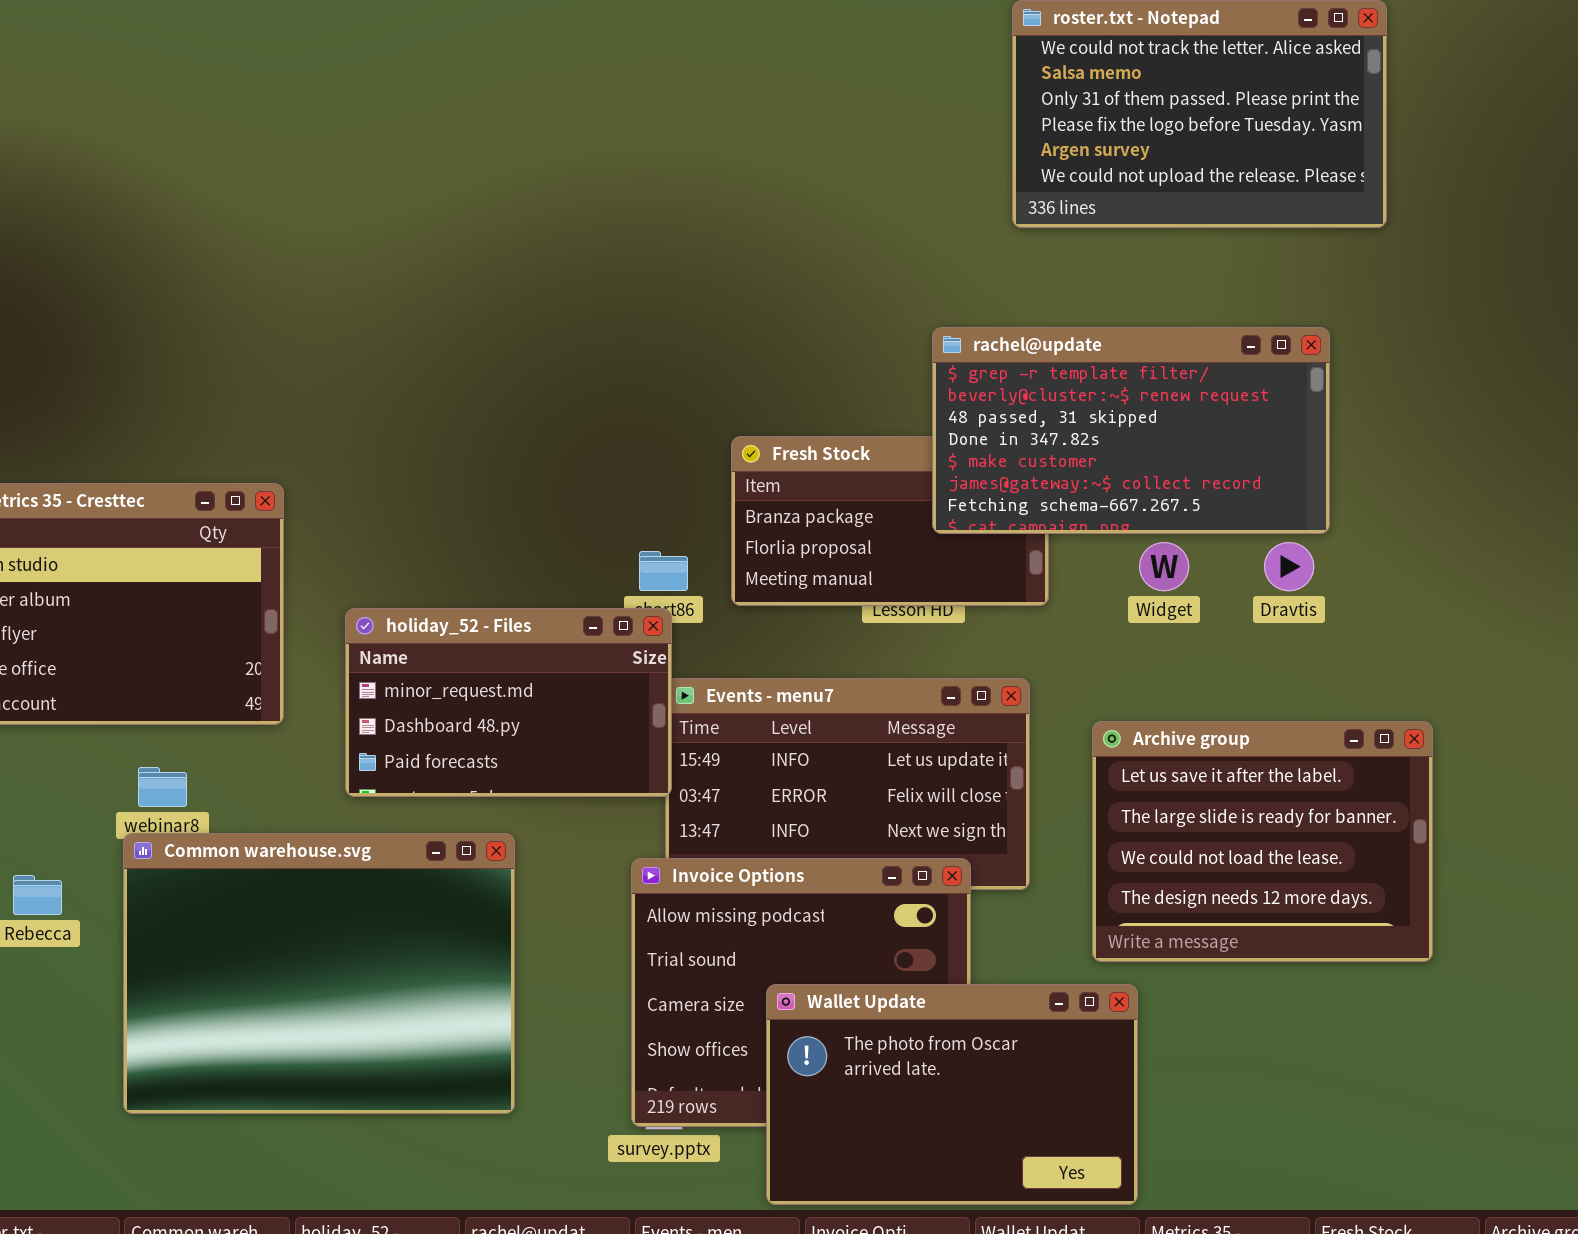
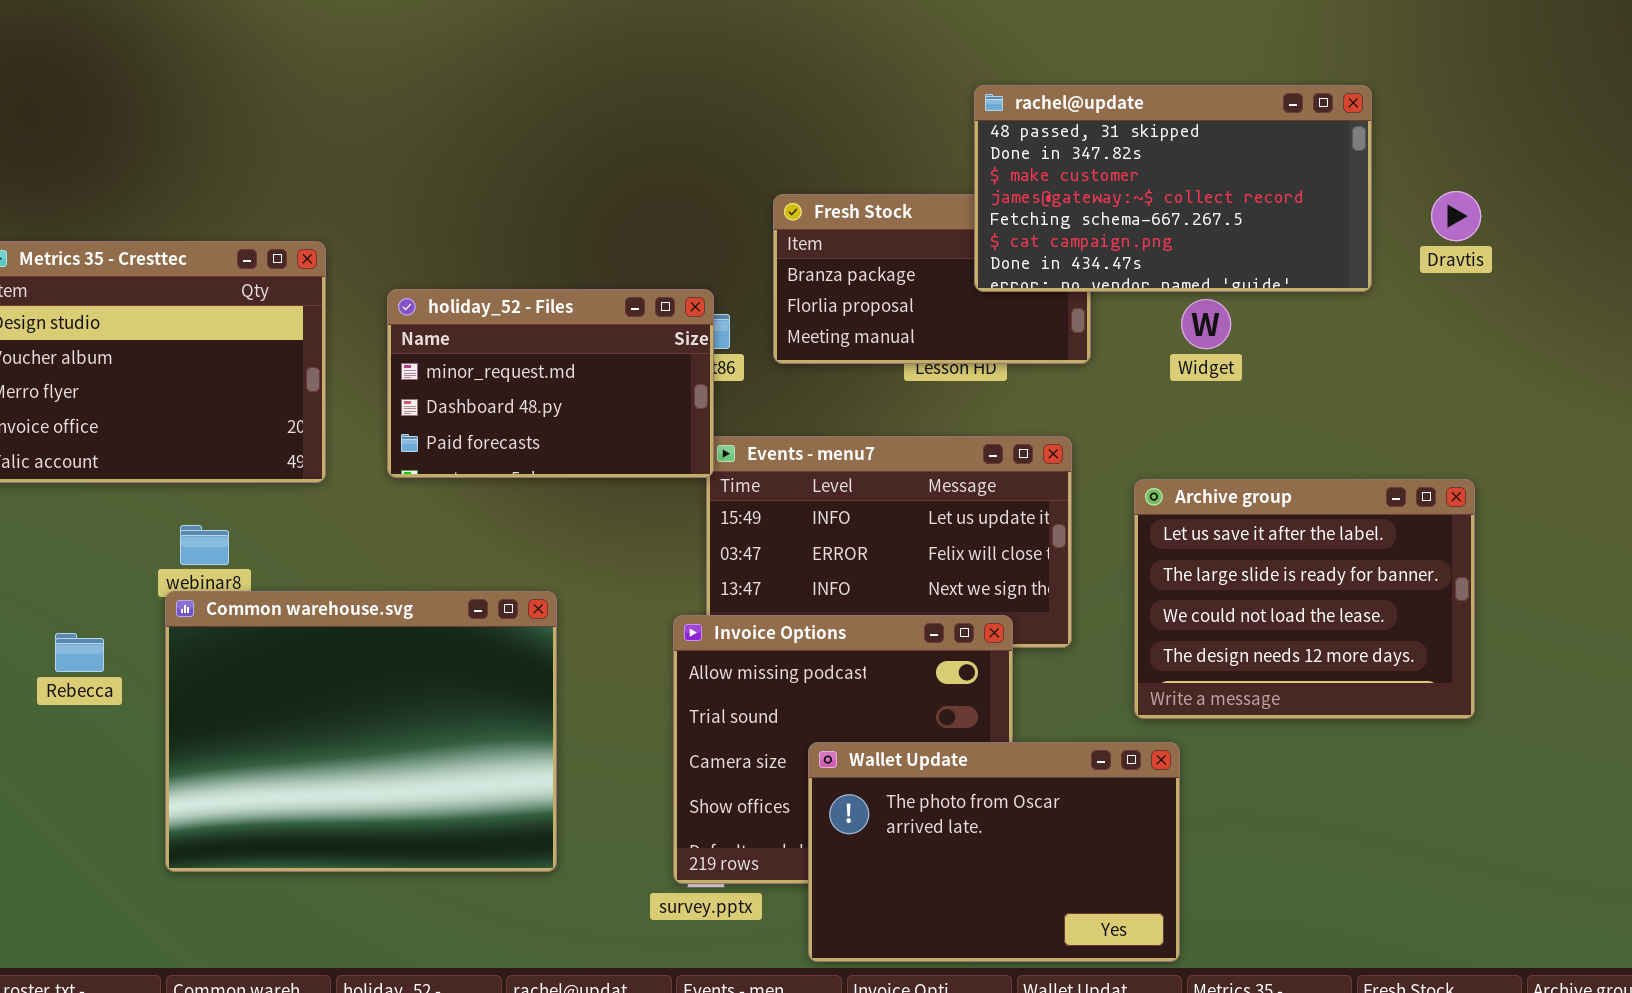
rachel@update: [932,327,1330,534] -> [974,85,1372,292], scrolled down 2 rows
Dravtis: [1264,542,1314,591] -> [1431,191,1481,241], moved
holiday_52 - Files: [345,608,672,797] -> [387,289,714,478], moved

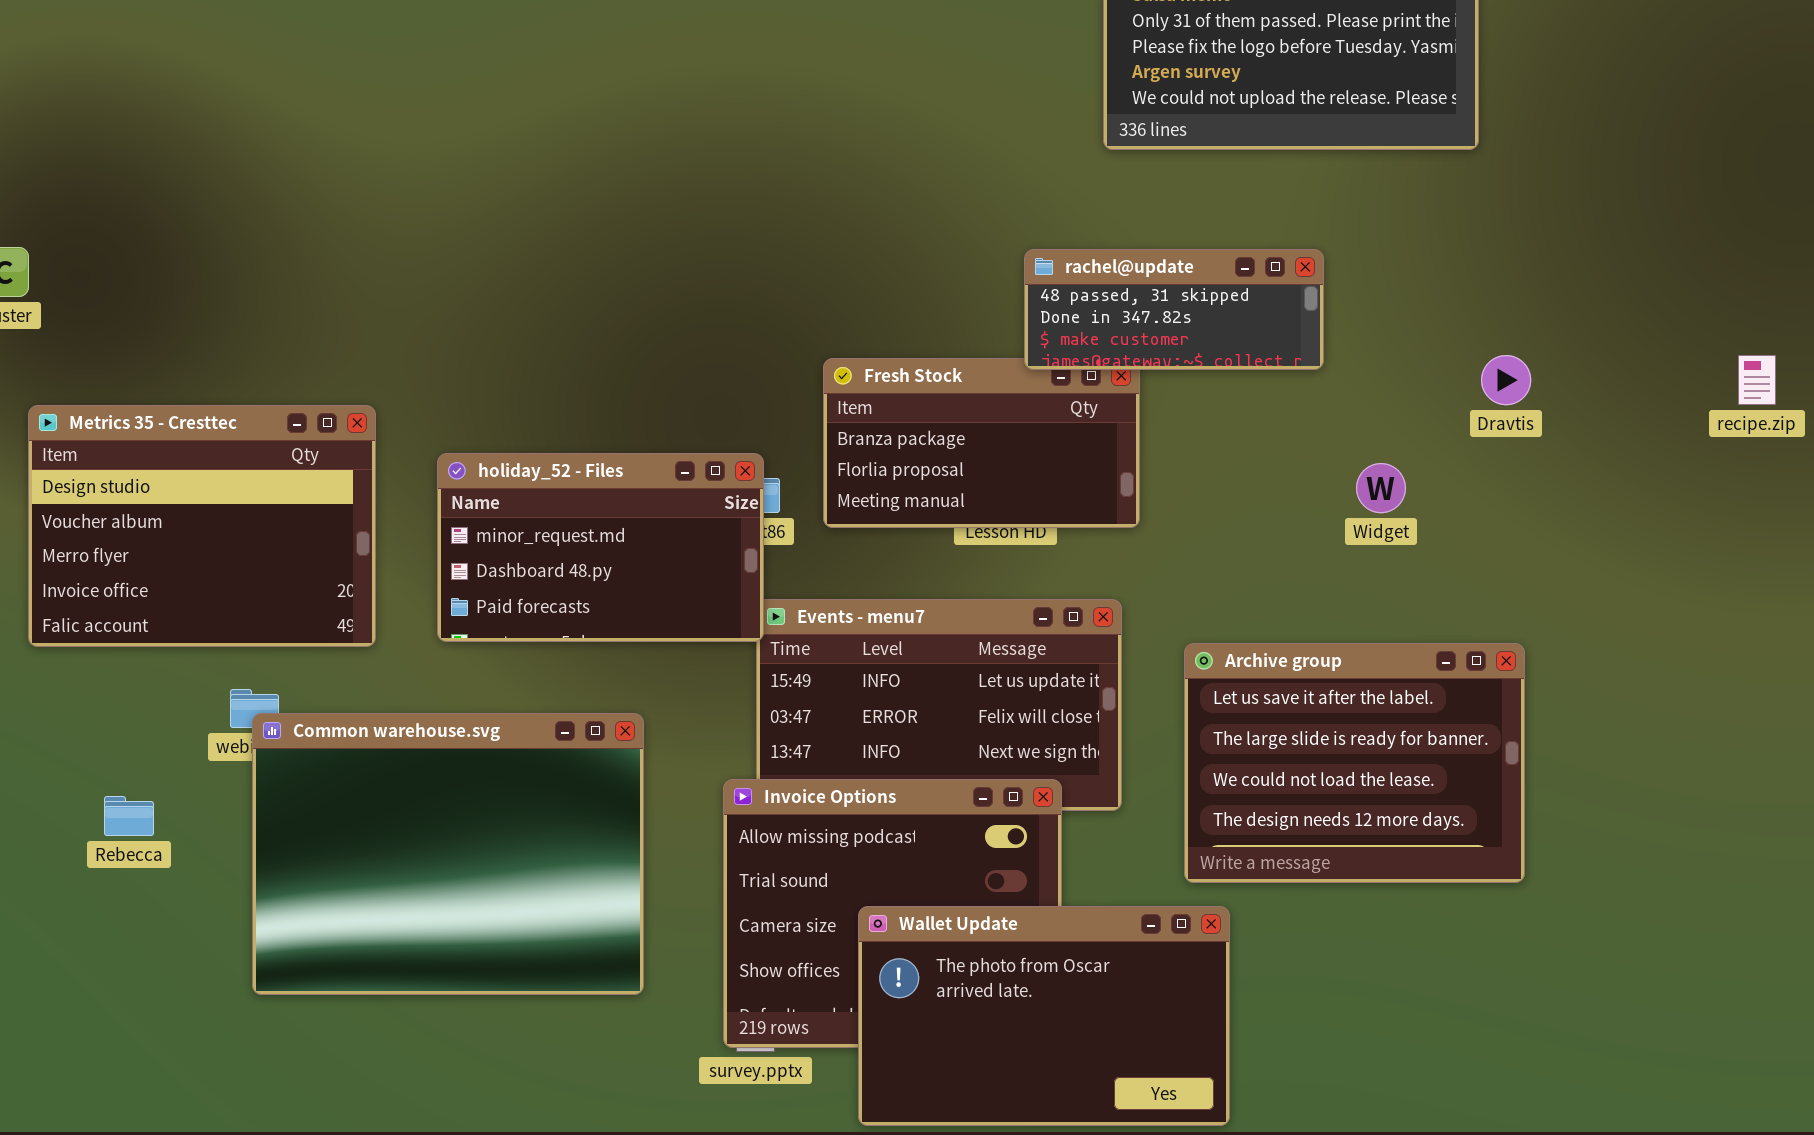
rachel@update: [974,85,1372,292] -> [1024,249,1324,370], resized
Widget: [1181,299,1231,349] -> [1356,463,1406,513], moved
Common warehouse.svg: [165,591,557,872] -> [252,713,644,995], moved

